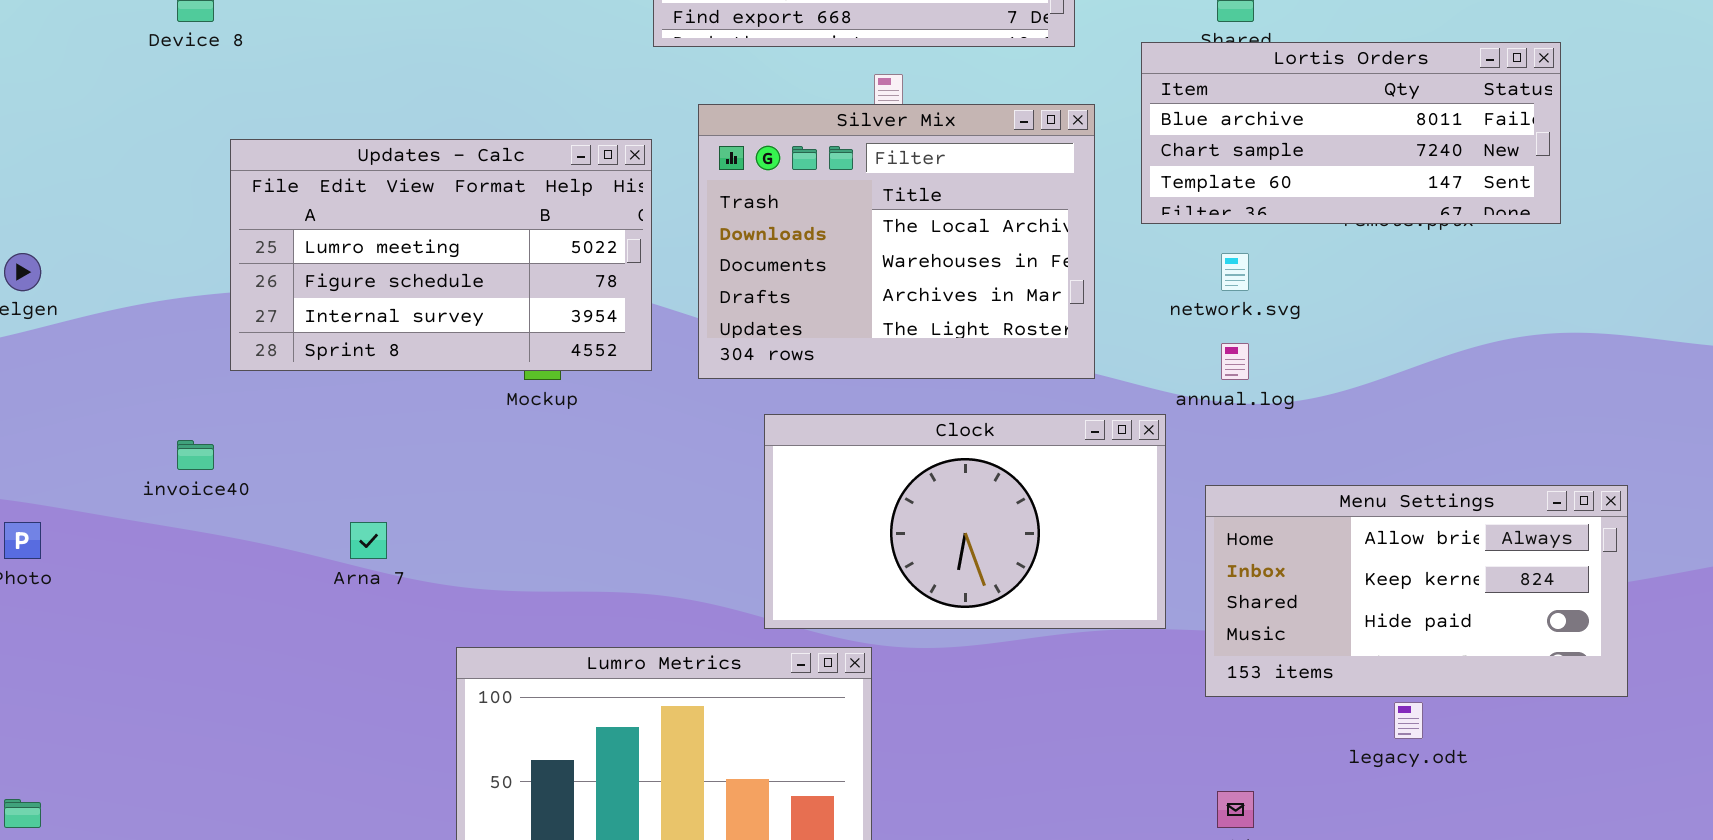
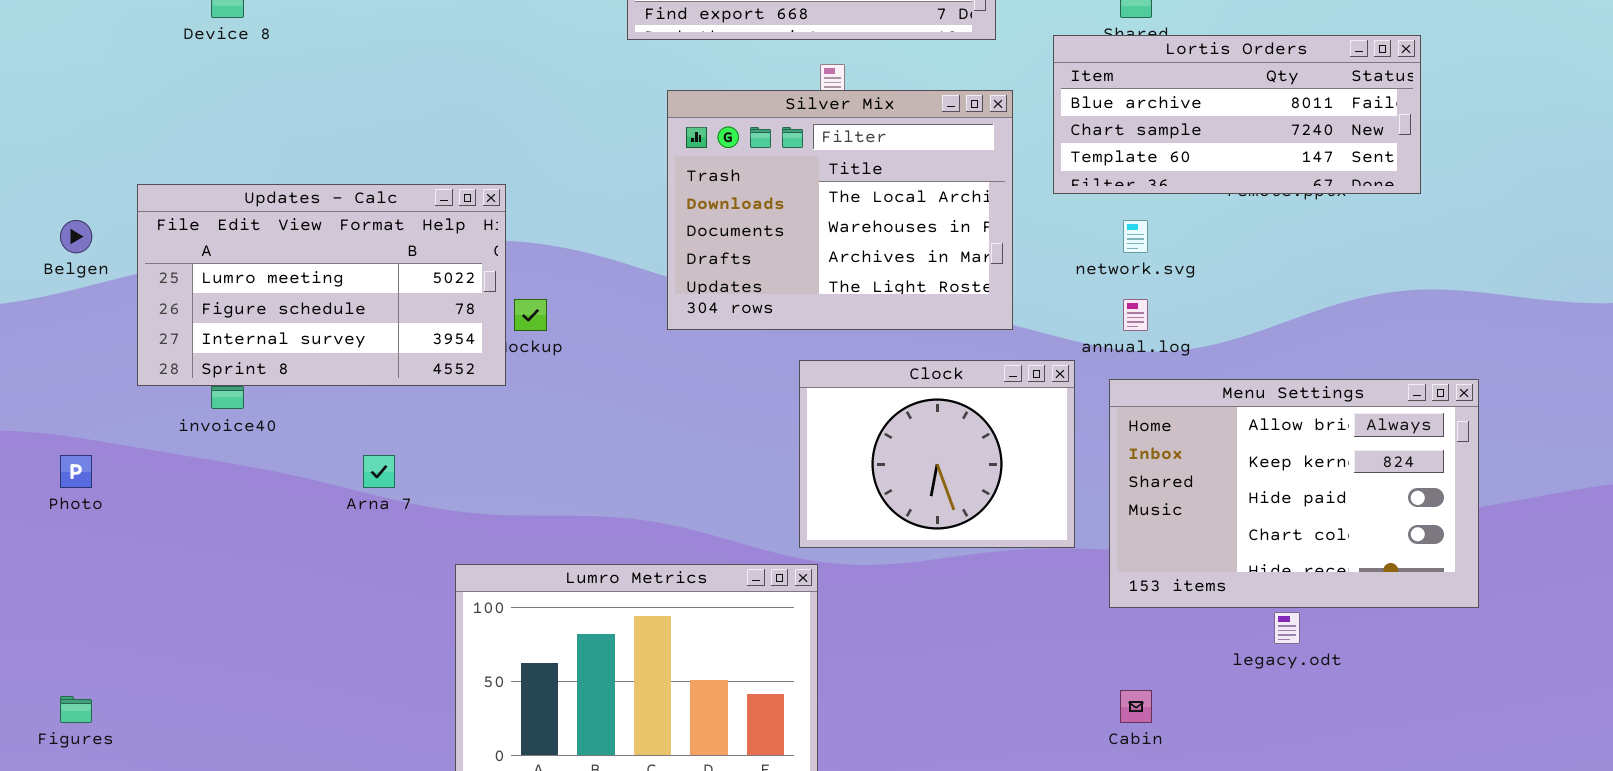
Updates - Calc: [230,139,652,371] -> [137,184,506,386], moved
Clock: [764,414,1166,629] -> [799,360,1075,548], resized
Menu Settings: [1205,485,1628,697] -> [1109,379,1479,608], resized

